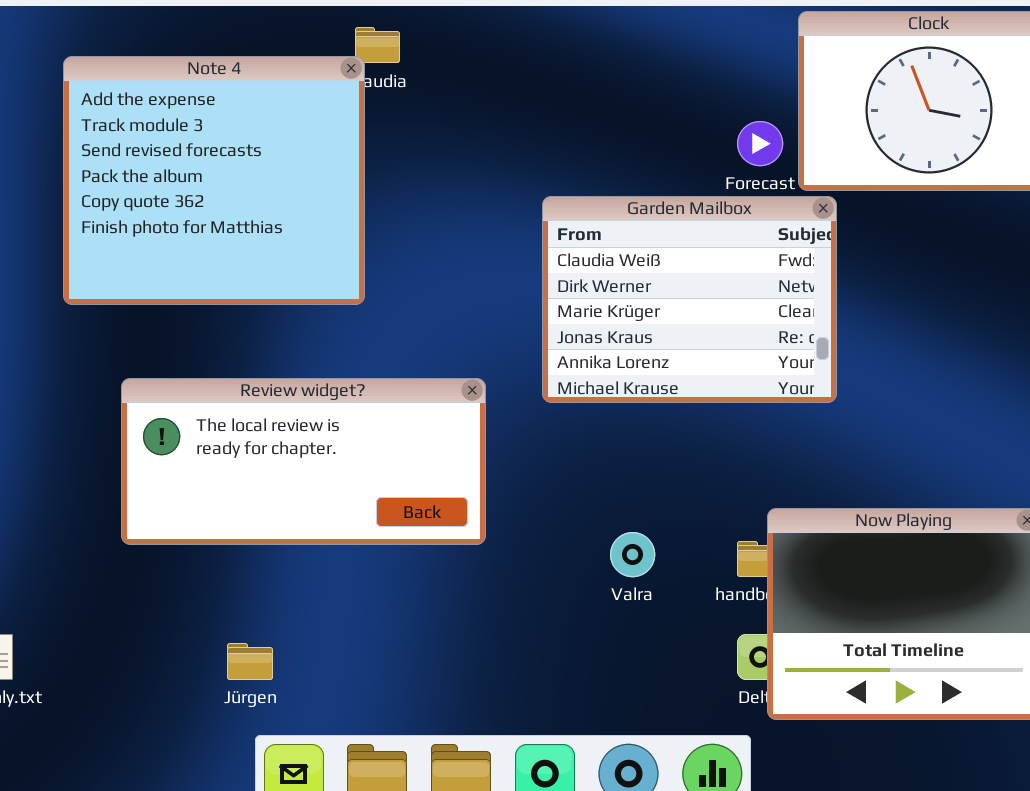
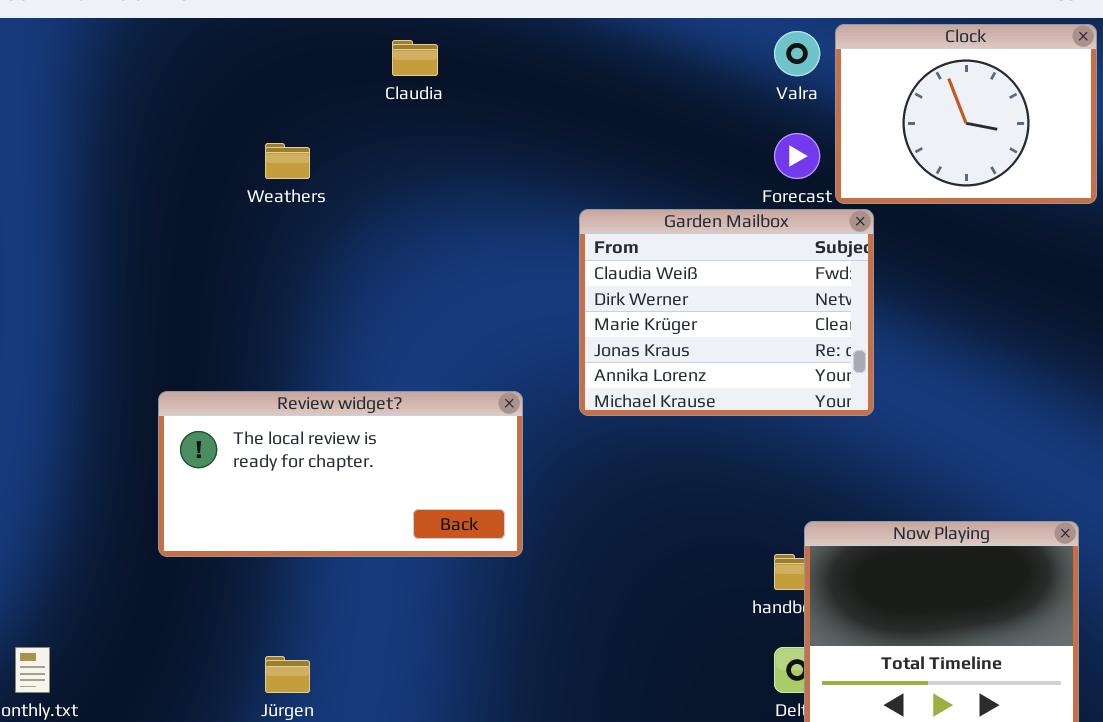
Note 4: [63,56,365,305] -> none, closed
Valra: [610,532,655,577] -> [774,31,820,76], moved

